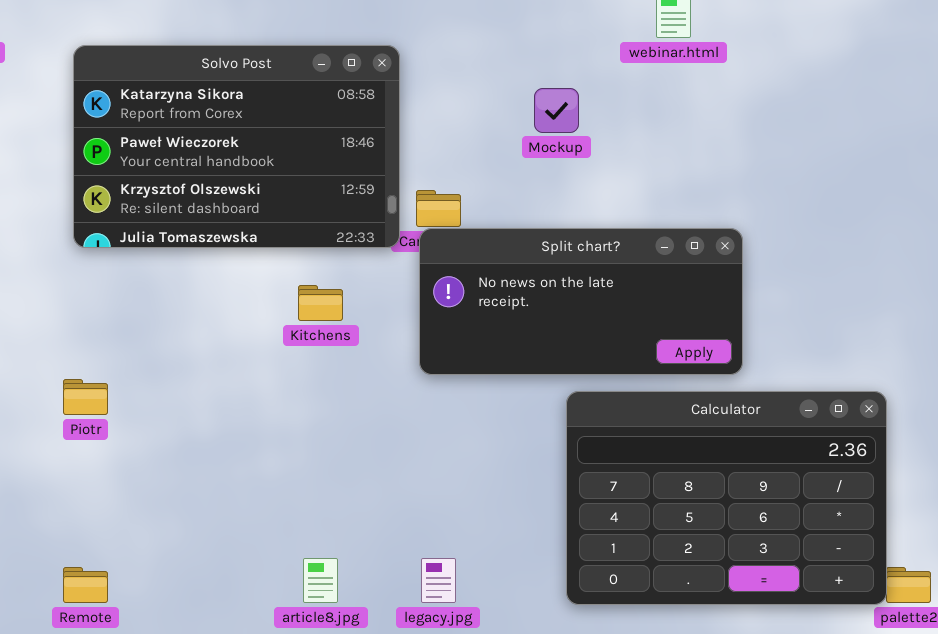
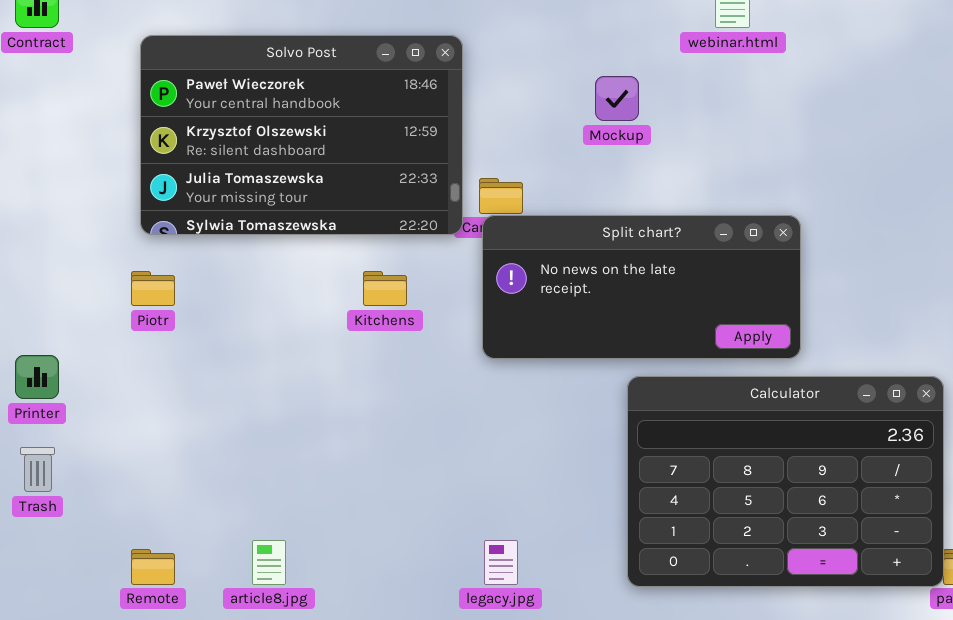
Solvo Post: [73,45,400,248] -> [140,35,463,235], scrolled down 1 row
Piotr: [63,379,108,415] -> [131,271,175,306], moved
article8.jpg: [303,558,338,603] -> [252,540,286,585], moved

